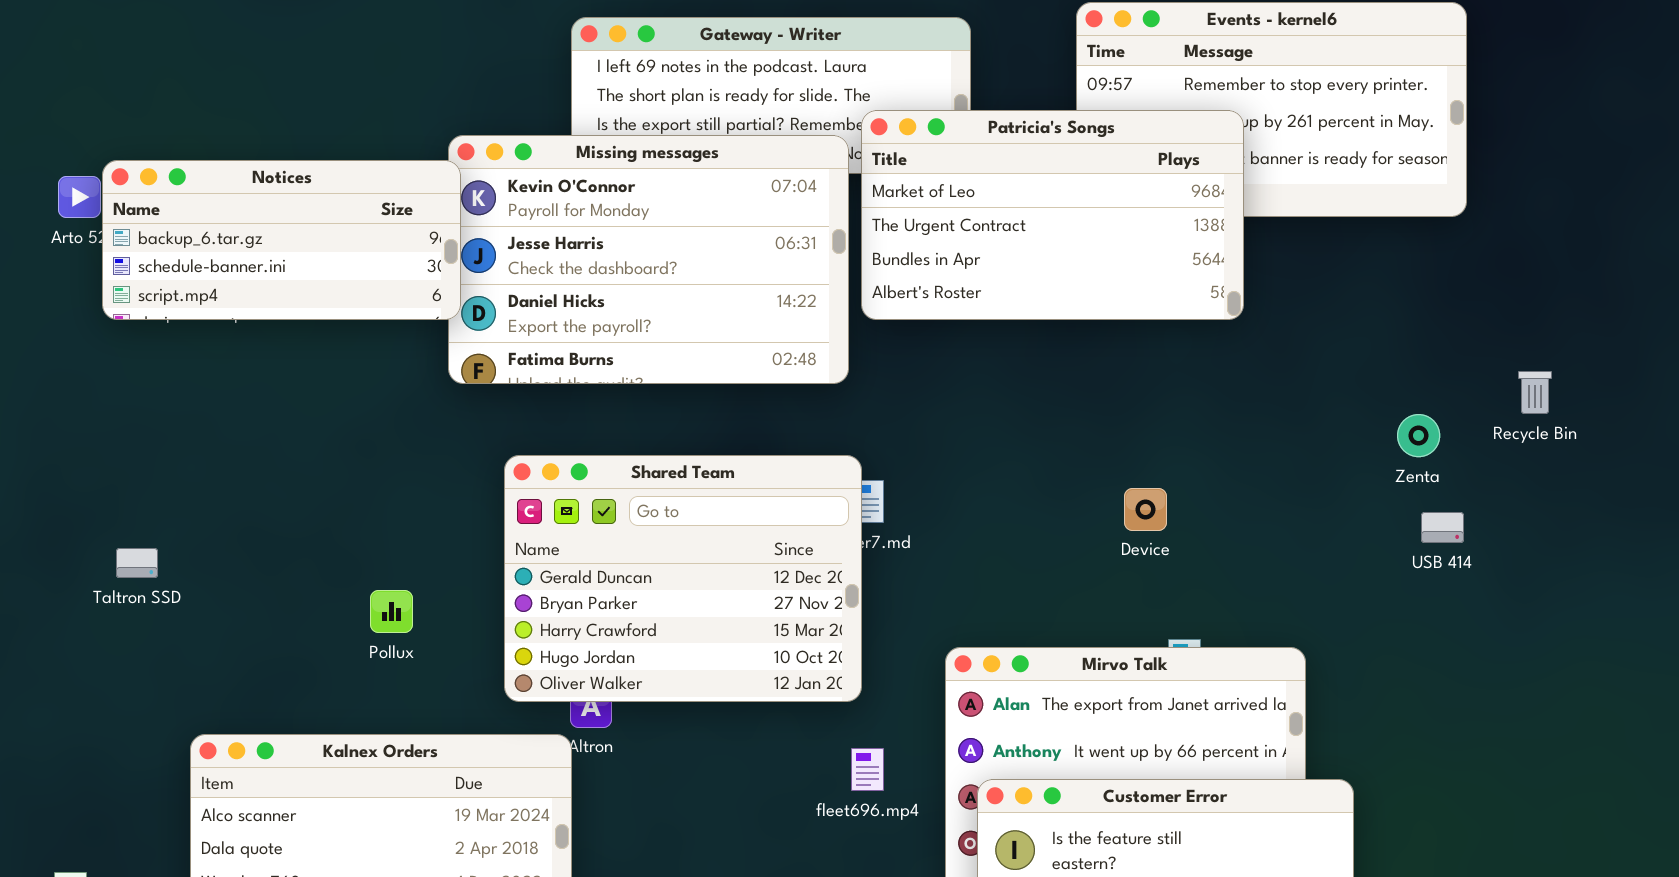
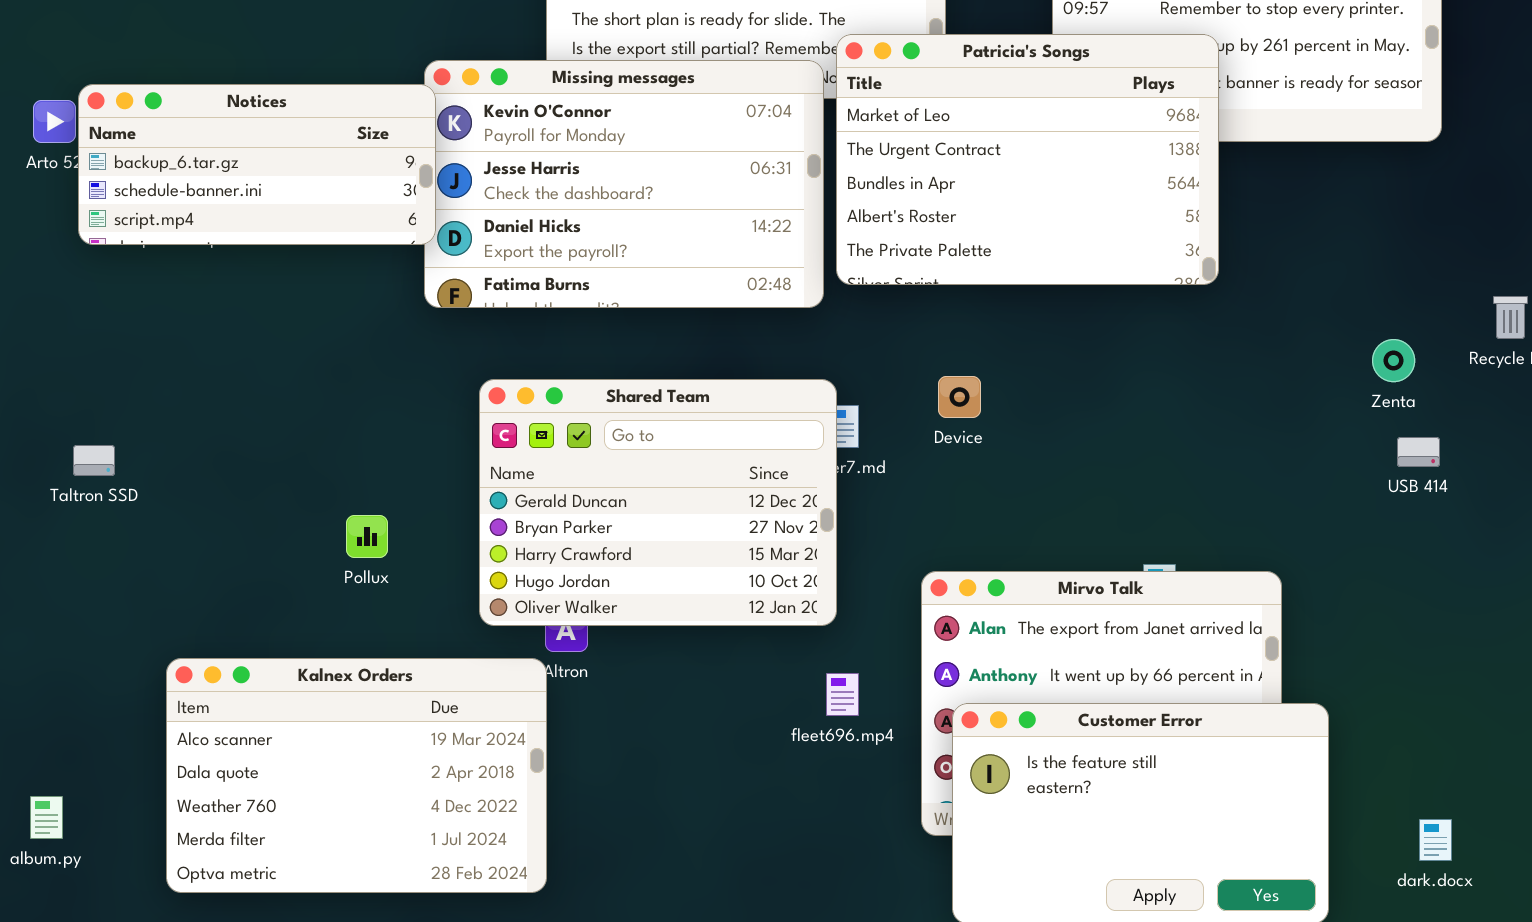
Patricia's Songs: [861,110,1244,320] -> [836,34,1219,285], resized
Device: [1124,488,1167,531] -> [938,376,981,418], moved
Taltron SSD: [116,548,158,578] -> [73,445,115,476], moved

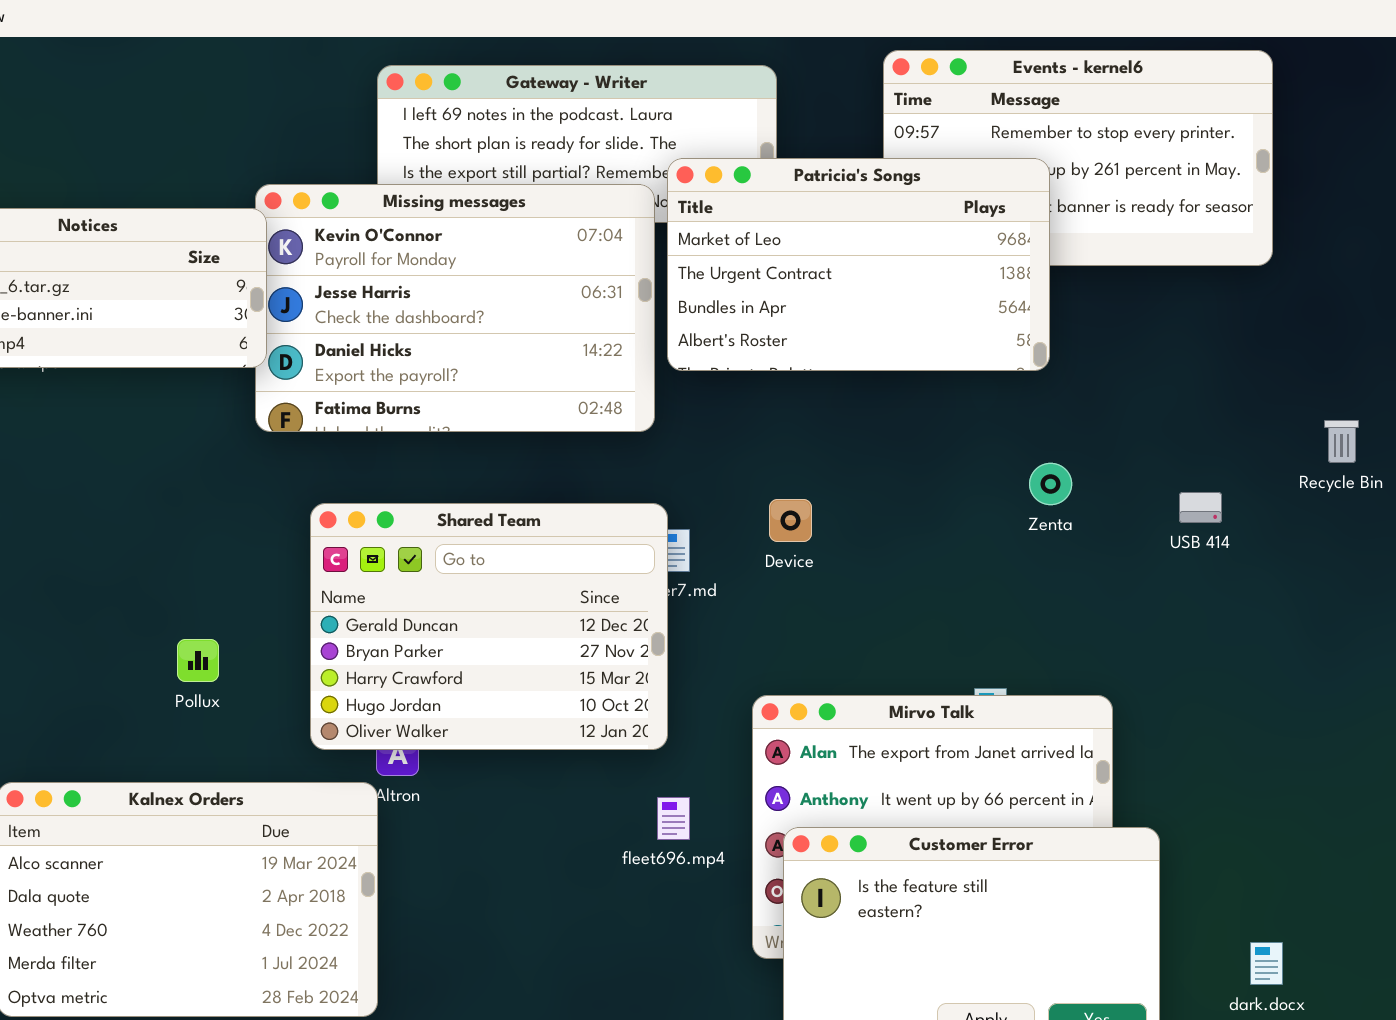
Patricia's Songs: [836,34,1219,285] -> [667,158,1050,371], resized
Zenta: [1372,339,1415,382] -> [1029,463,1072,505], moved
USB 414: [1397,437,1440,467] -> [1179,492,1222,523], moved

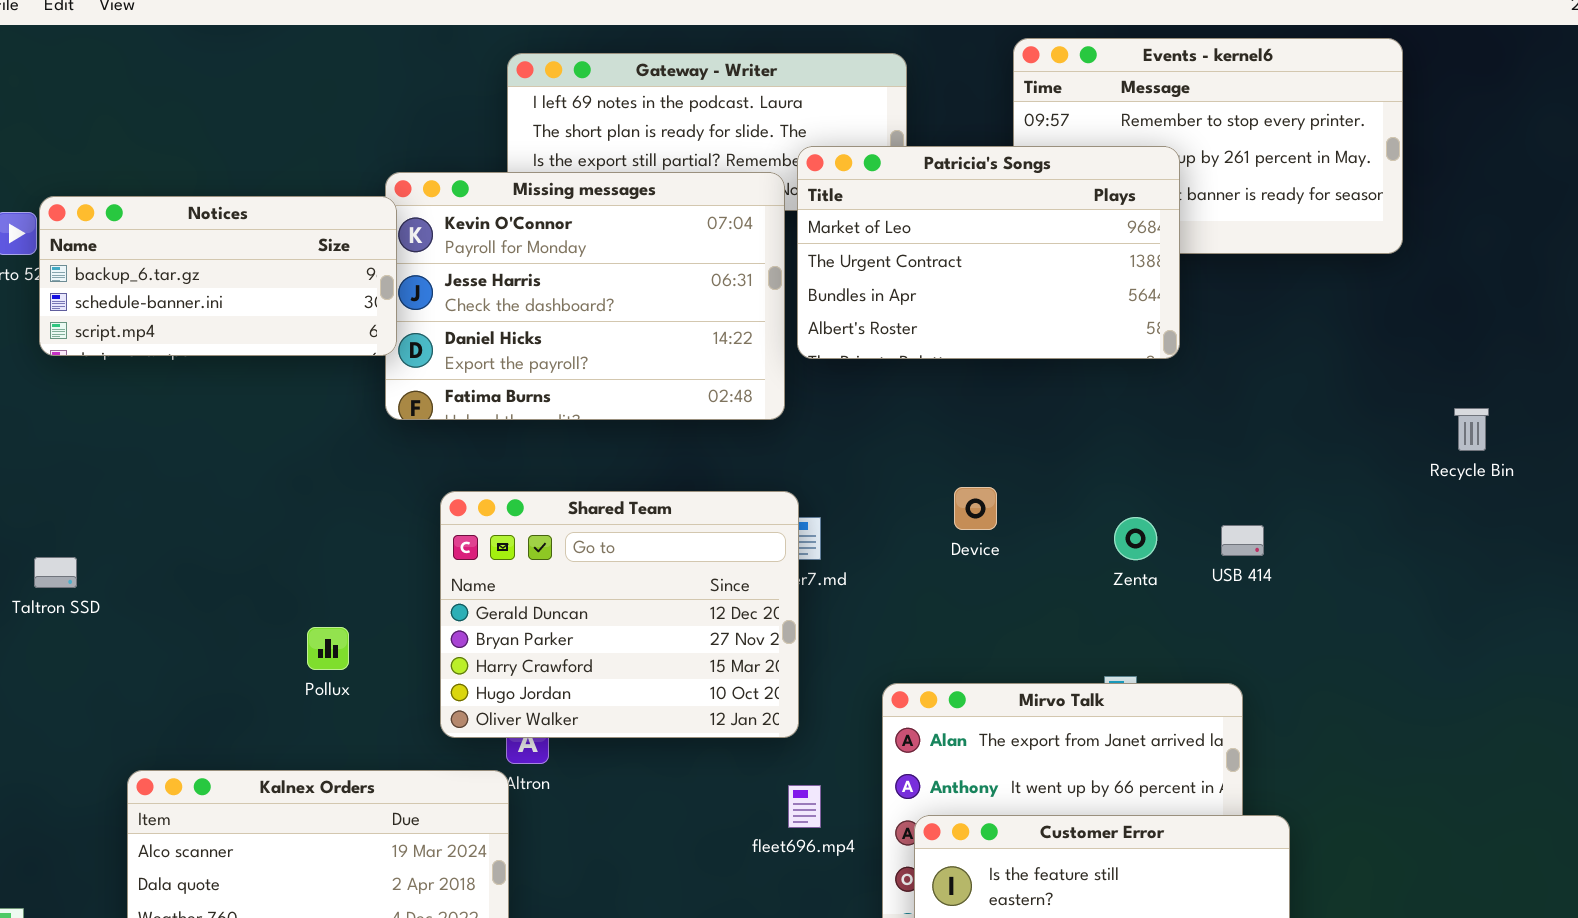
Zenta: [1029,463,1072,505] -> [1114,517,1157,560], moved
USB 414: [1179,492,1222,523] -> [1221,525,1264,556], moved
Device: [769,499,812,542] -> [954,487,997,530], moved

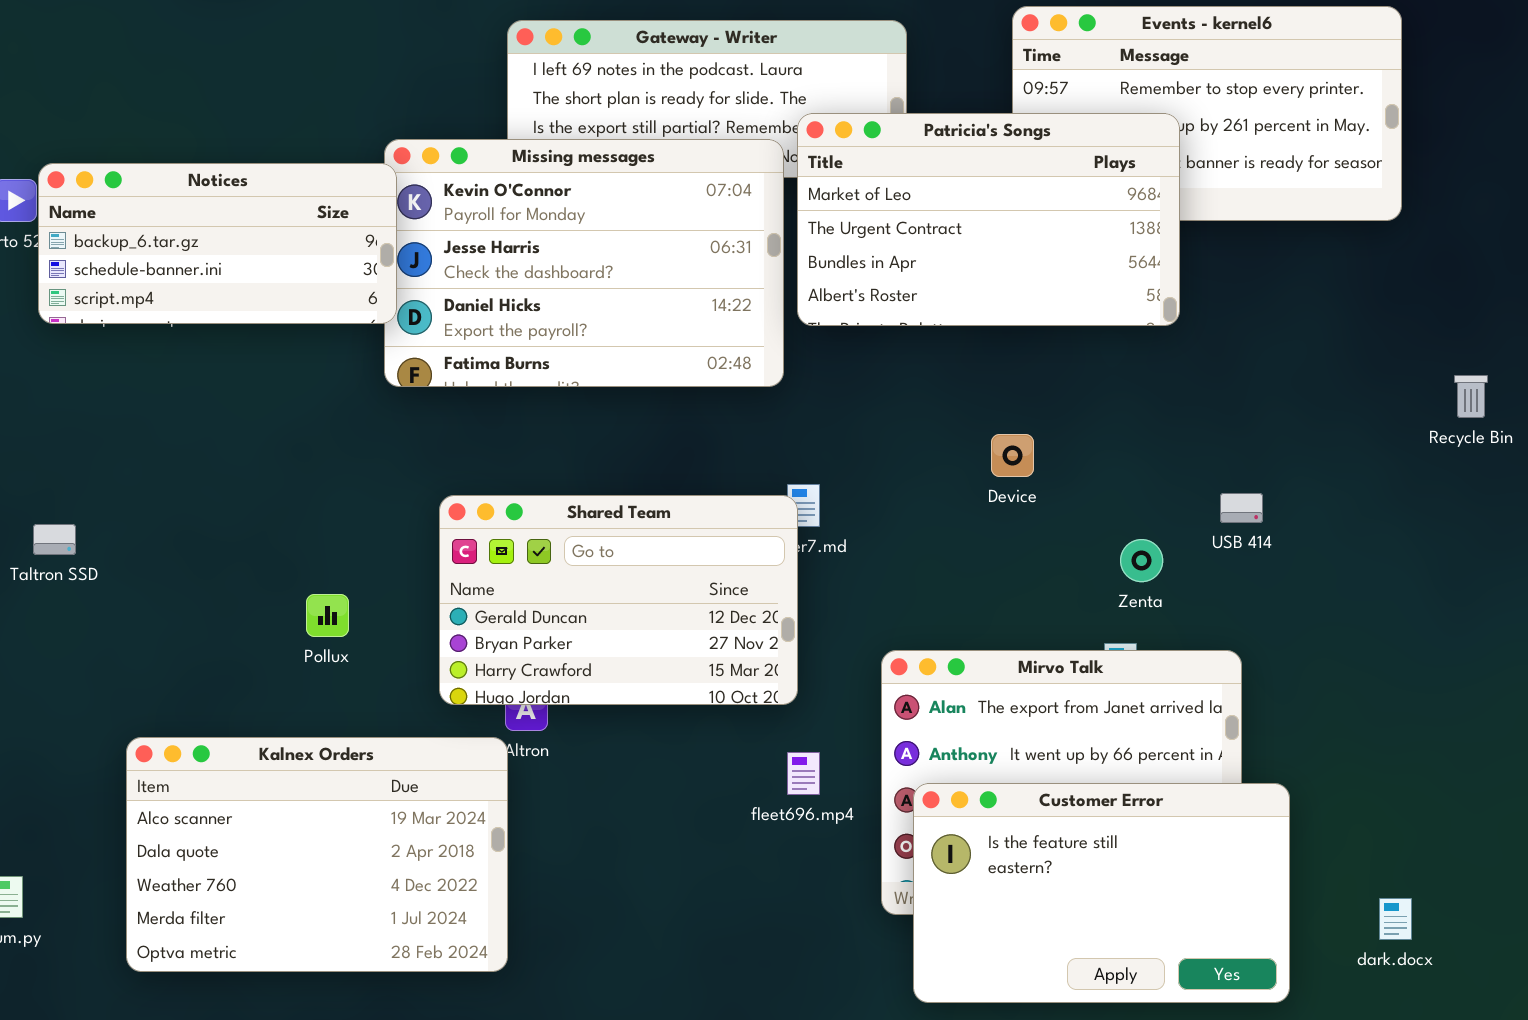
Device: [954,487,997,530] -> [991,434,1034,477], moved
Shared Team: [440,491,799,738] -> [439,495,798,705], resized
Zenta: [1114,517,1157,560] -> [1120,539,1163,582], moved

